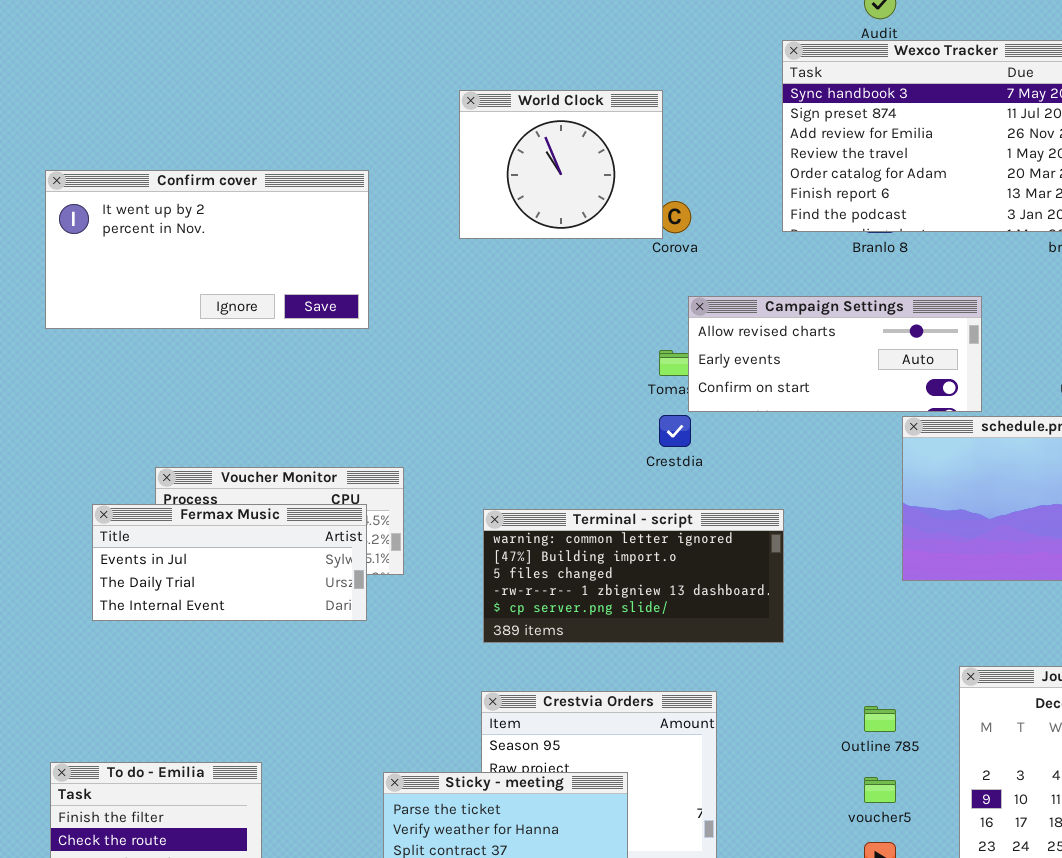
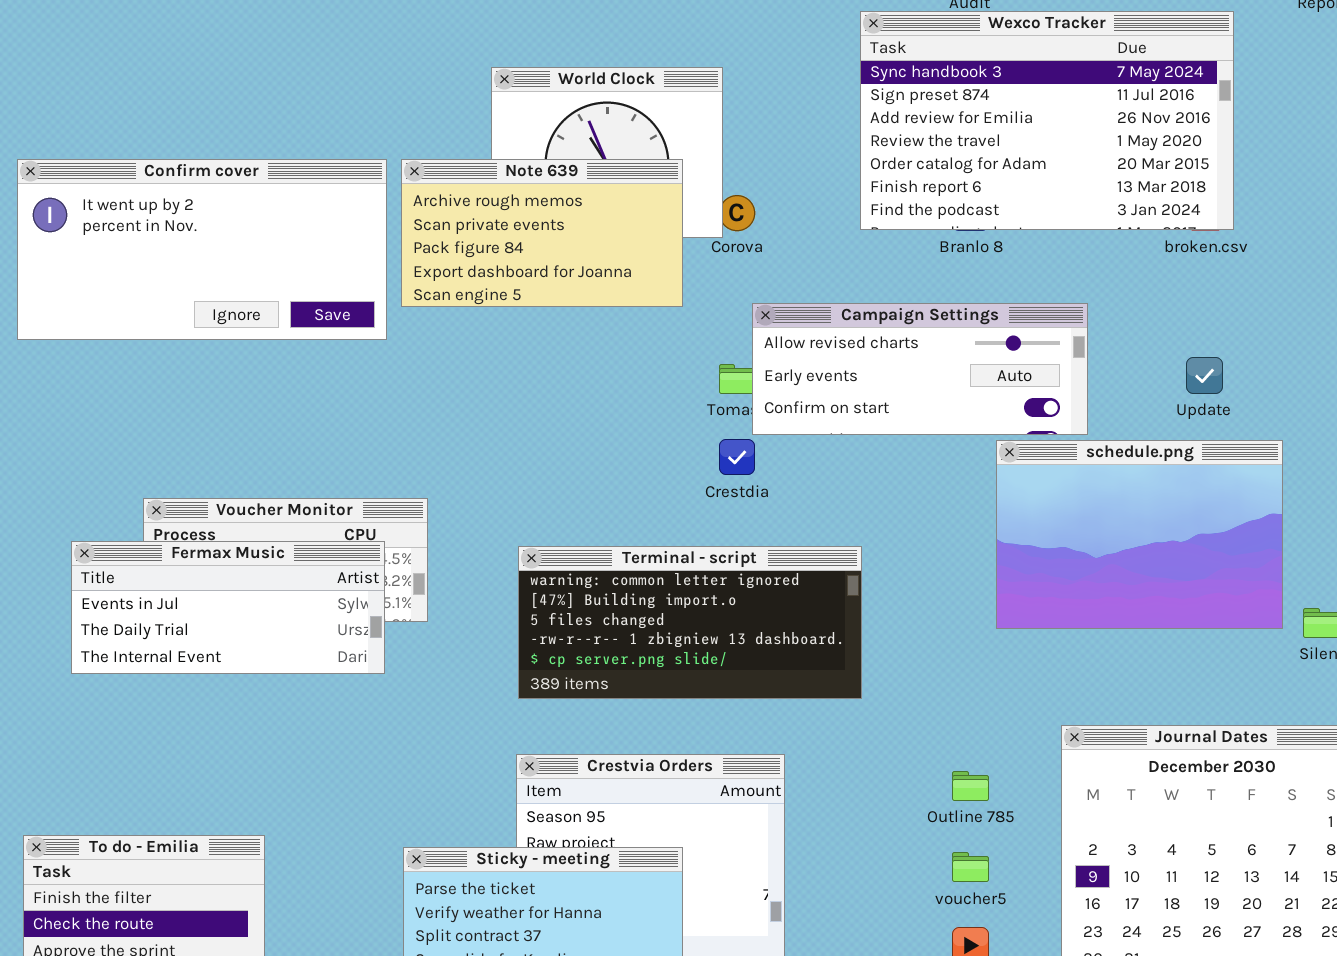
Note 639: none -> [401,159,683,307], opened

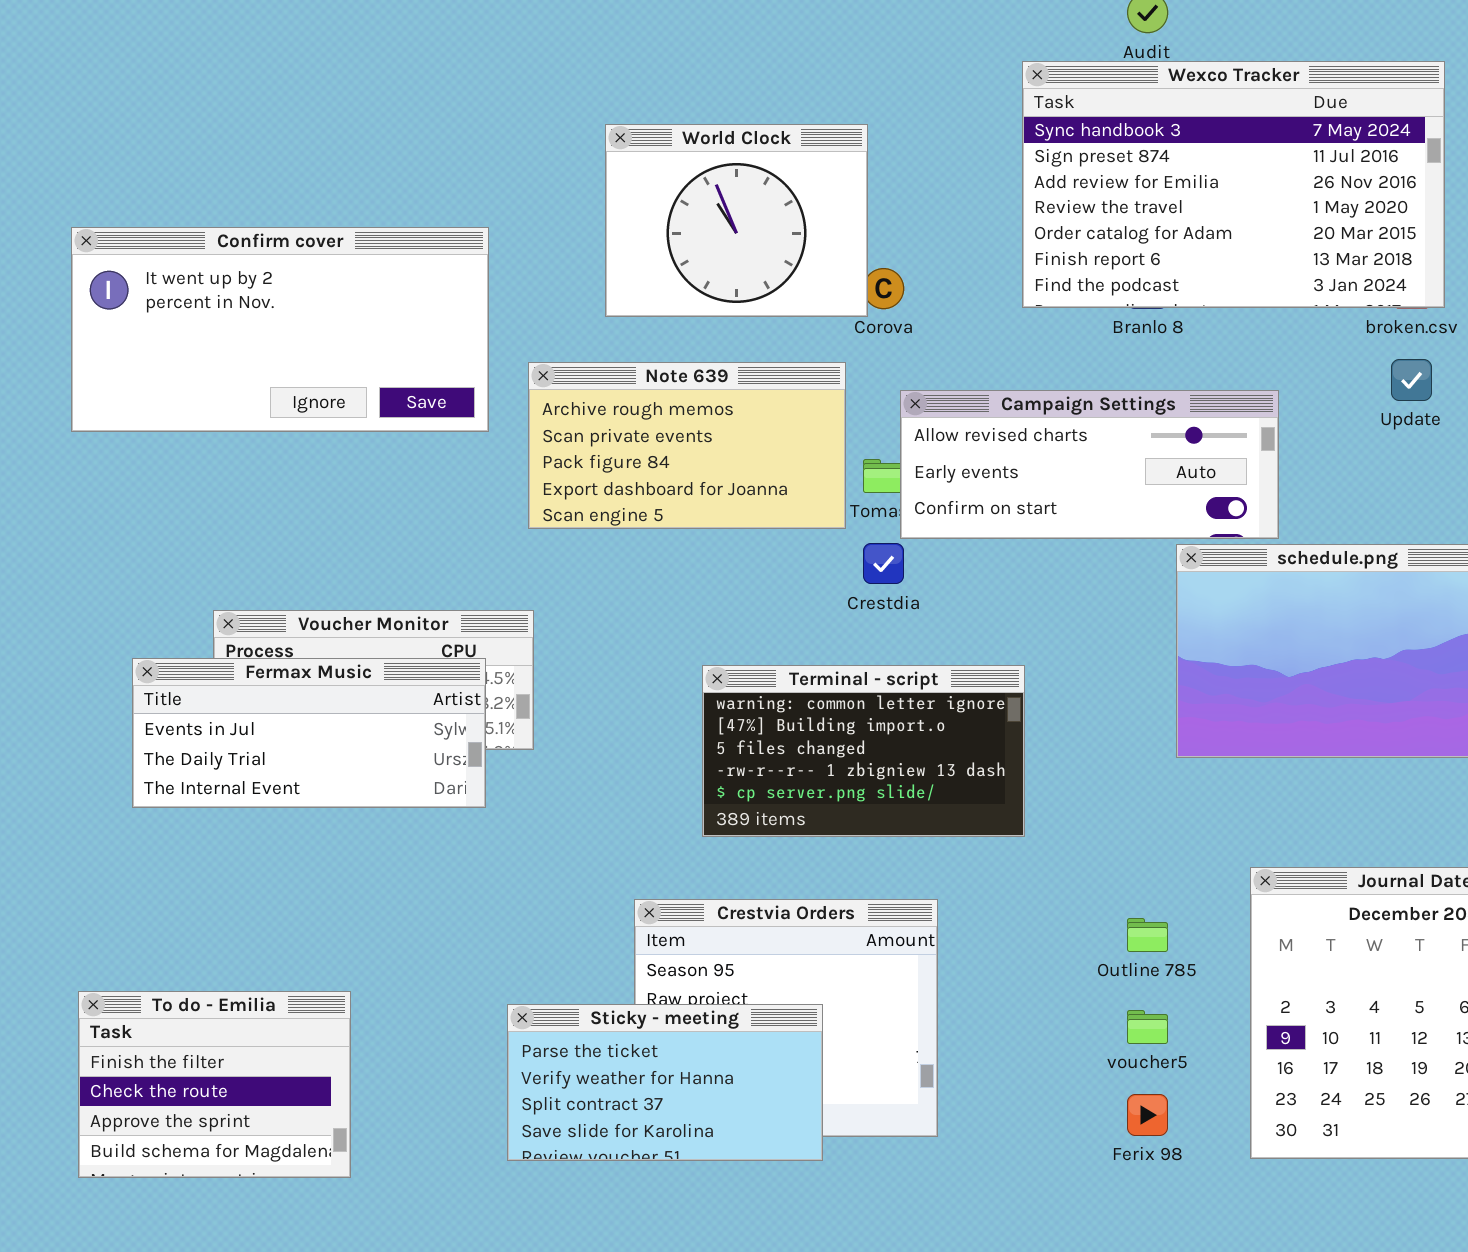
Note 639: [401,159,683,307] -> [528,362,846,529], moved
Update: [1186,357,1223,394] -> [1391,359,1432,401], moved
Terminal - script: [518,546,862,699] -> [702,665,1025,837], resized

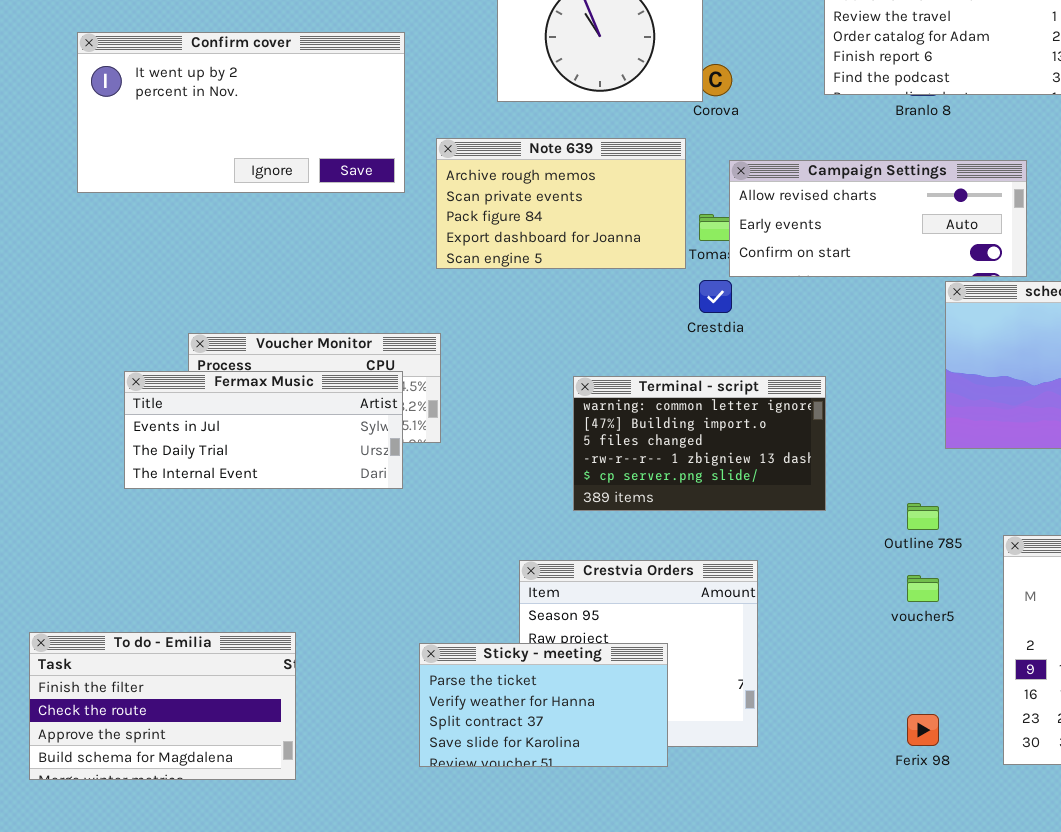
Outline 785: [1127,918,1168,952] -> [907,503,939,530], moved
To do - Emilia: [78,991,351,1178] -> [29,632,296,780], resized
voucher5: [1127,1010,1168,1044] -> [907,575,939,602], moved

